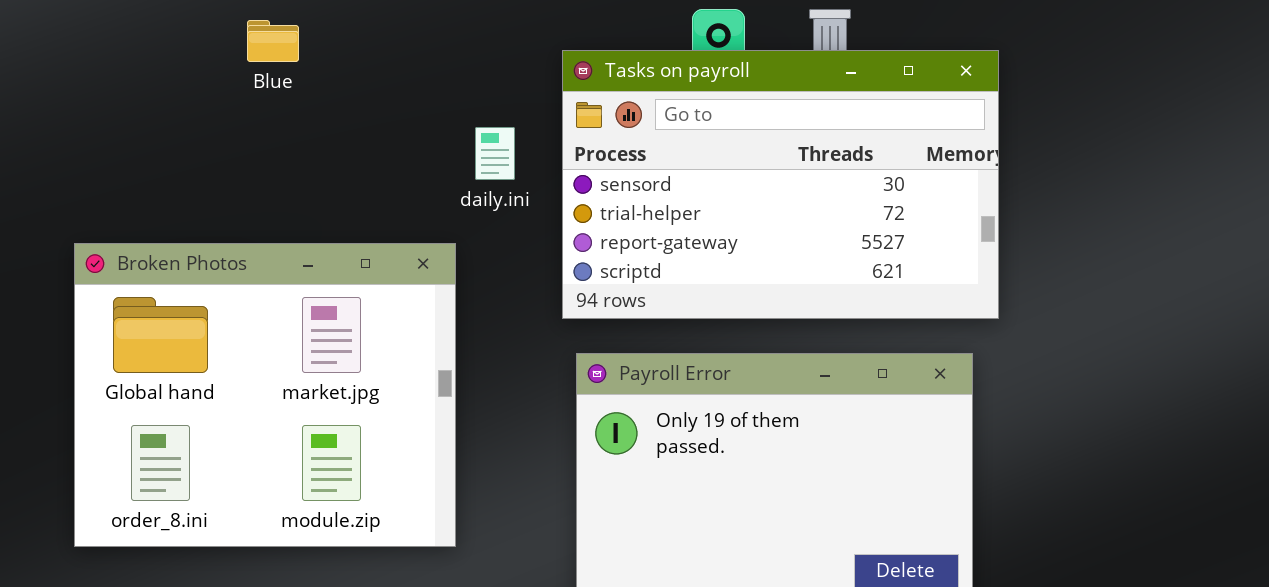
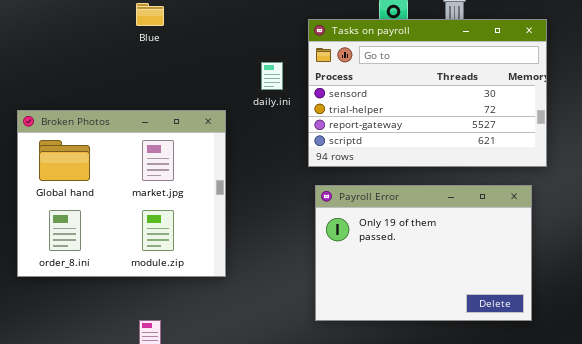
Broken Photos: [74,243,456,547] -> [17,110,226,277], moved

